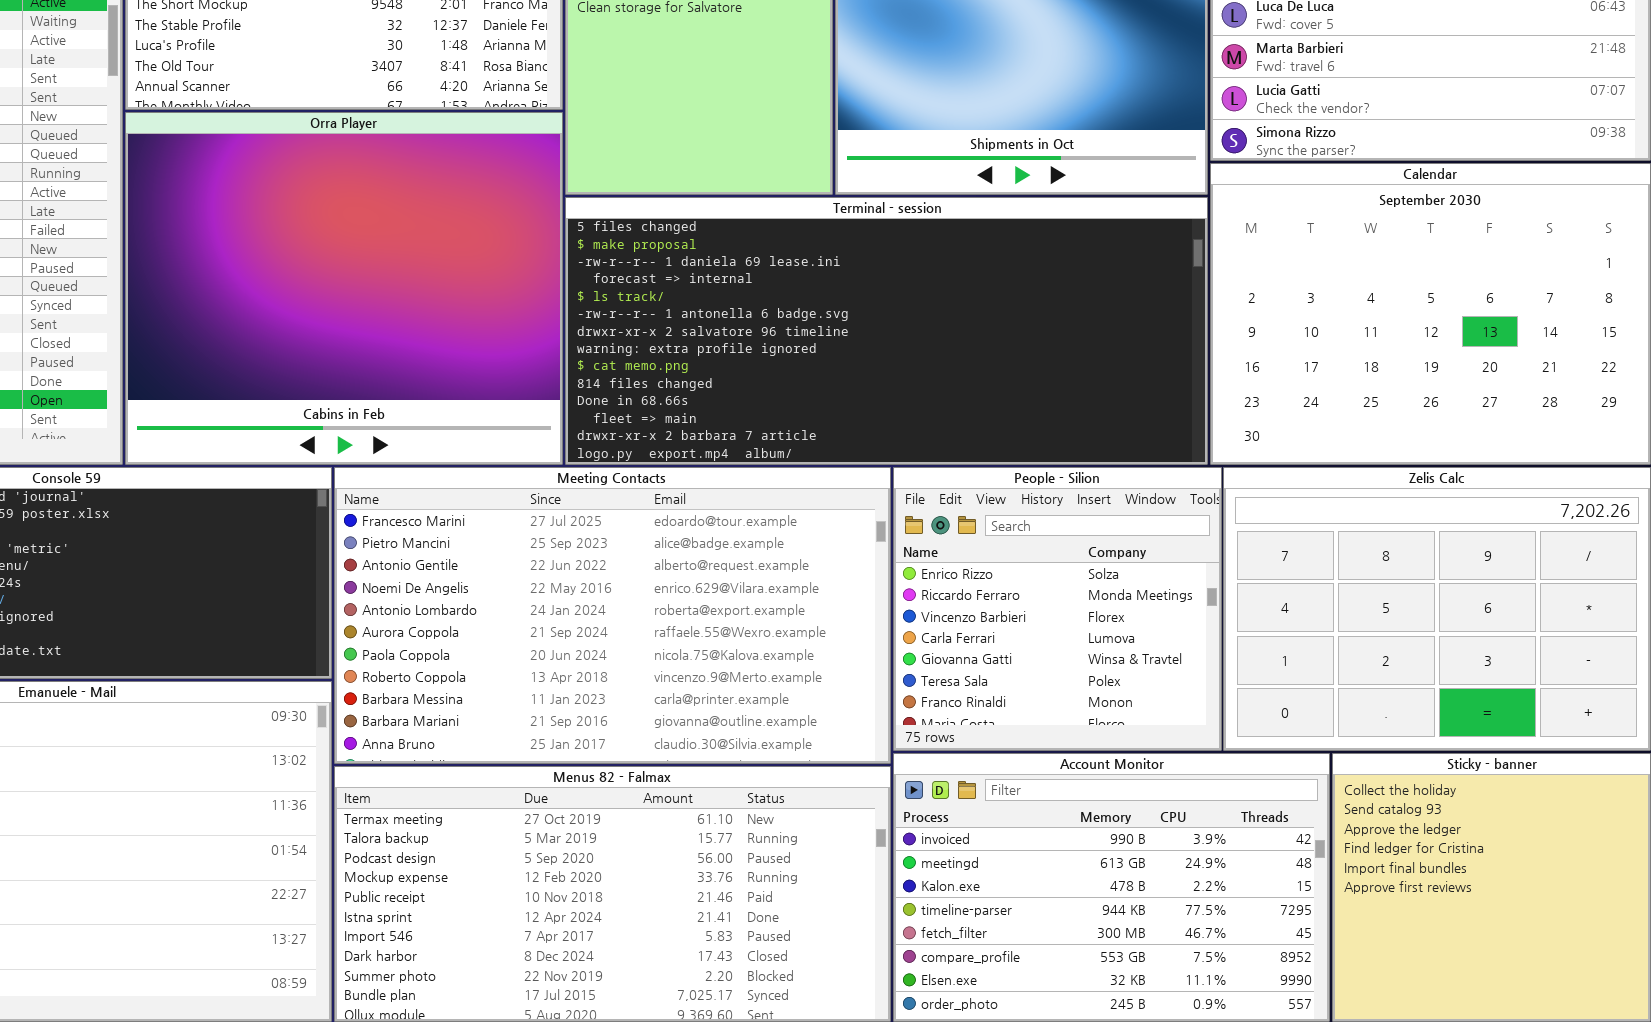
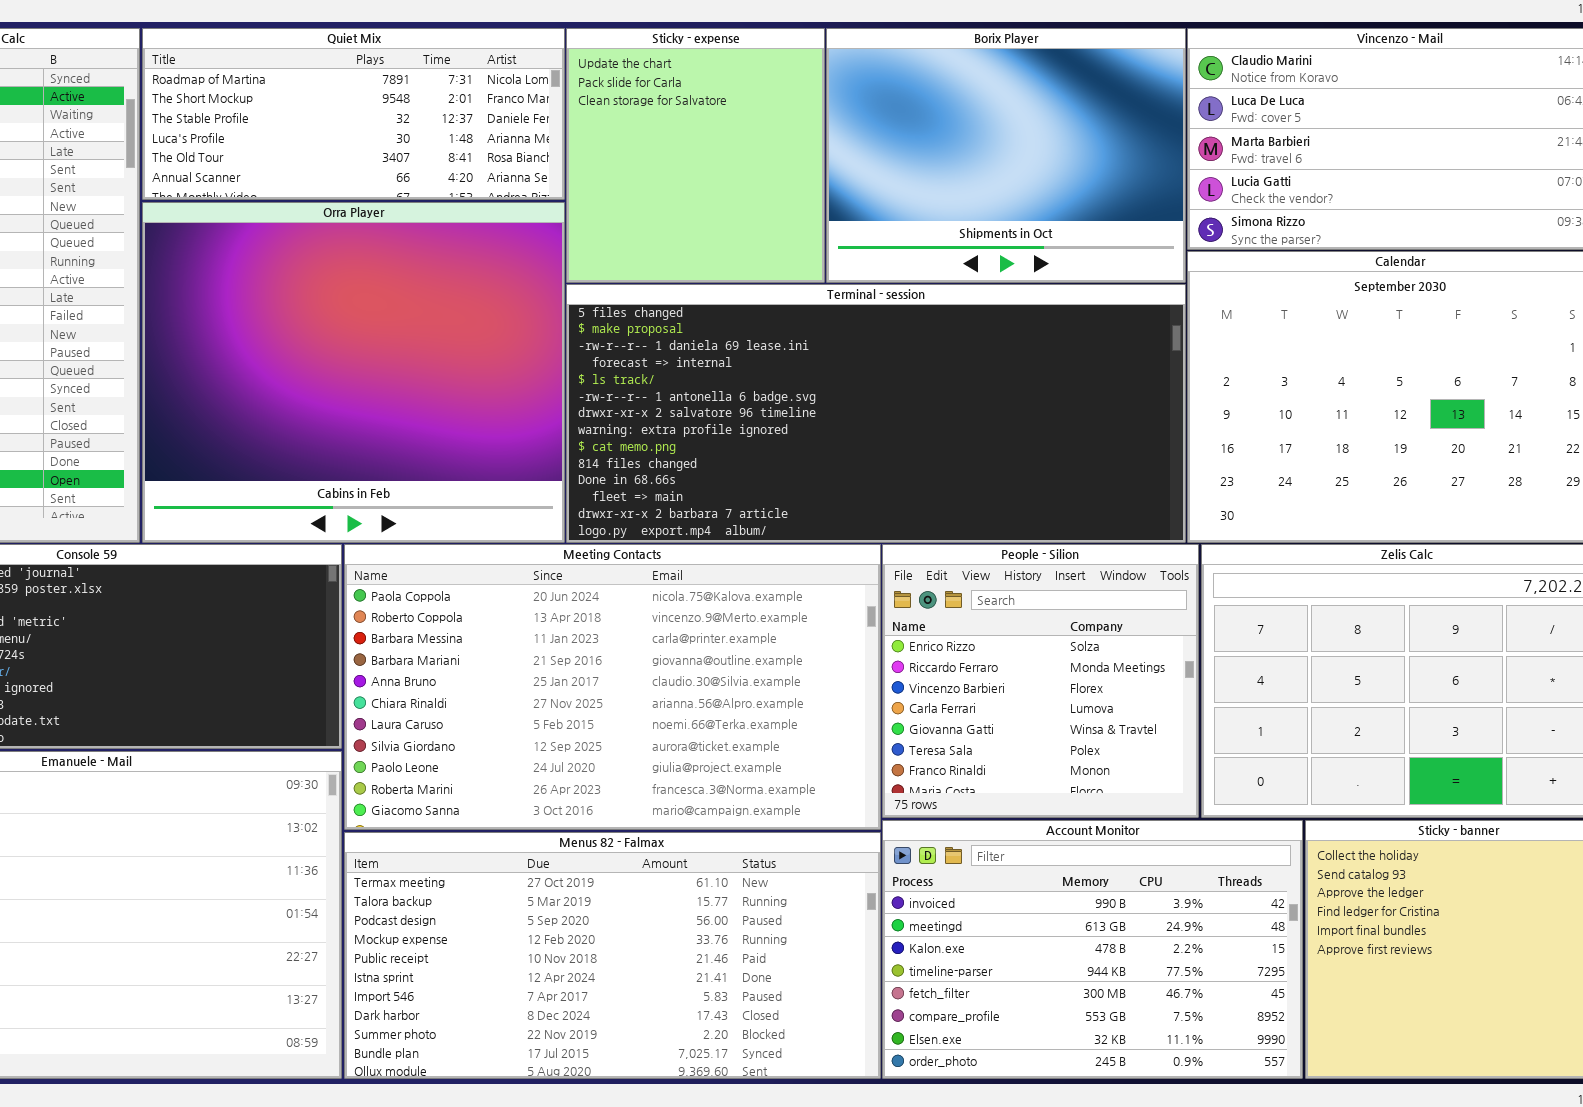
Meeting Contacts: [334,467,891,764] -> [344,544,881,830], scrolled down 6 rows

